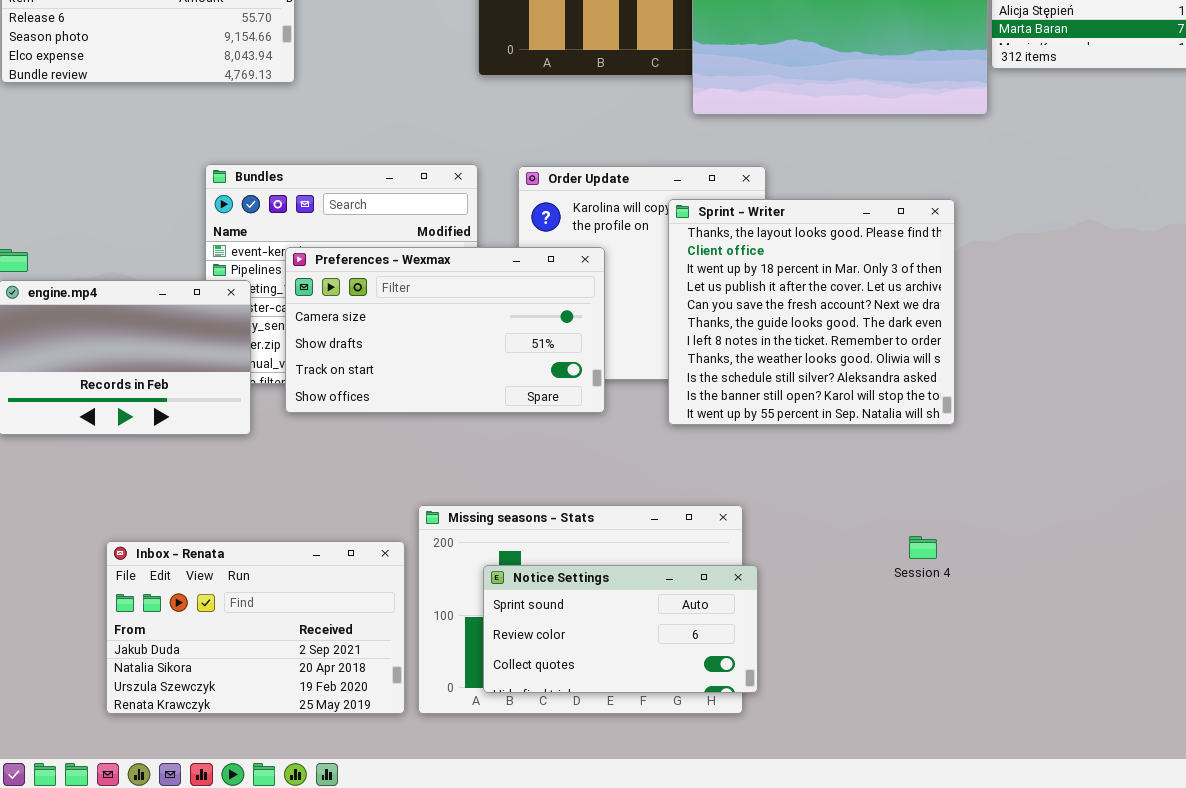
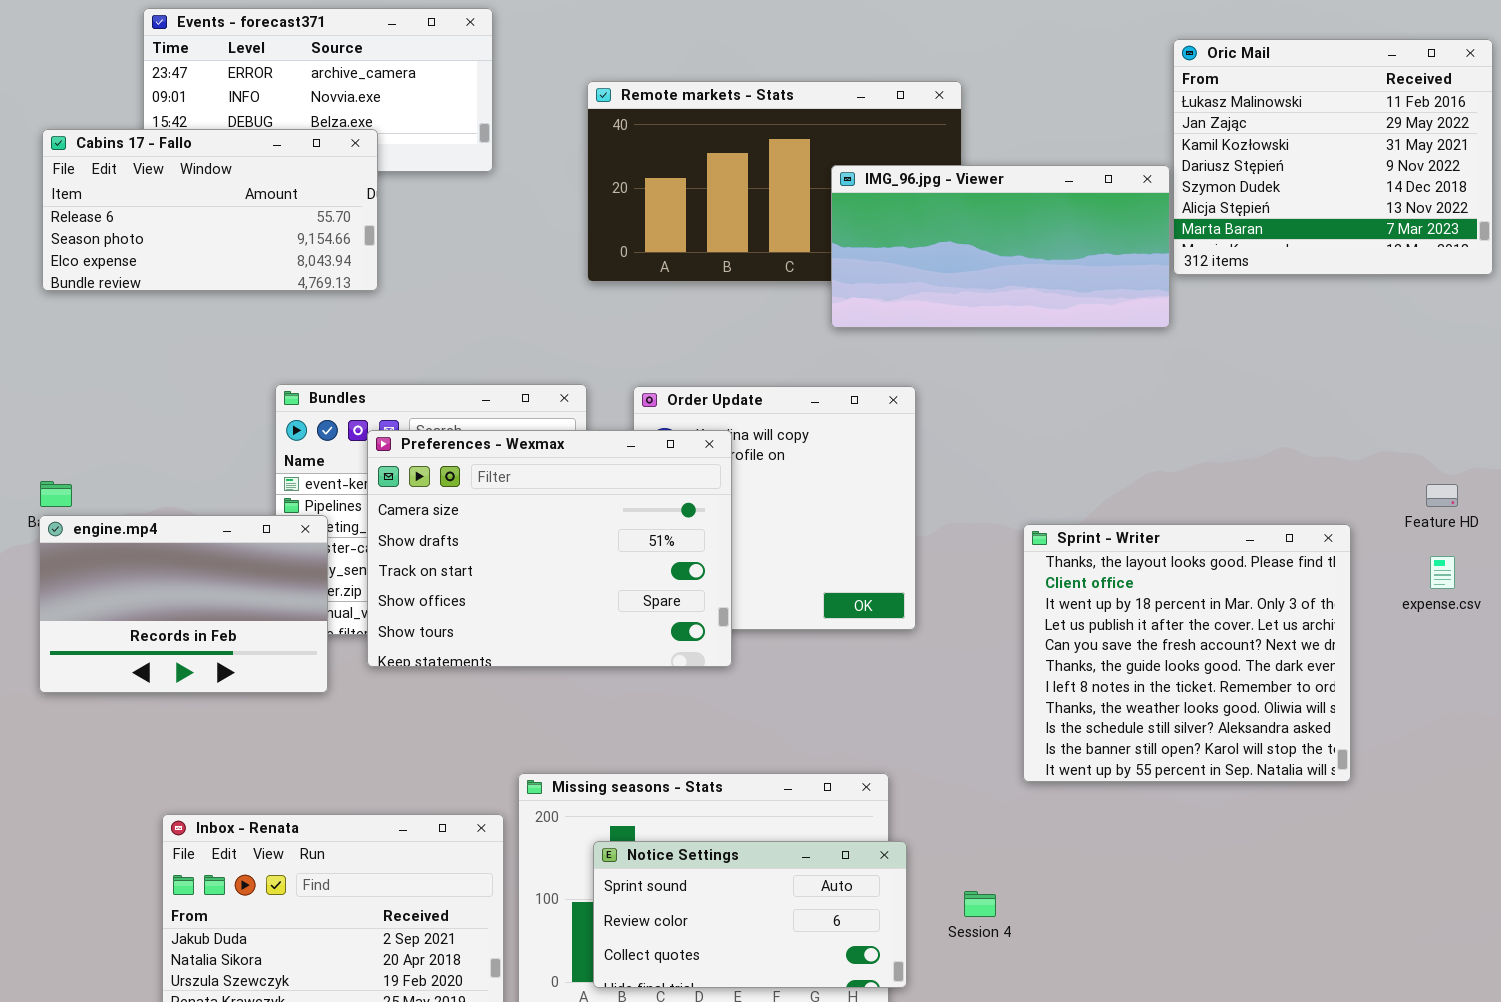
Sprint - Writer: [668,199,955,425] -> [1023,524,1351,782], moved
Preferences - Wexmax: [285,247,605,413] -> [367,430,732,667], resized
Session 4: [909,536,937,559] -> [964,891,996,917], moved

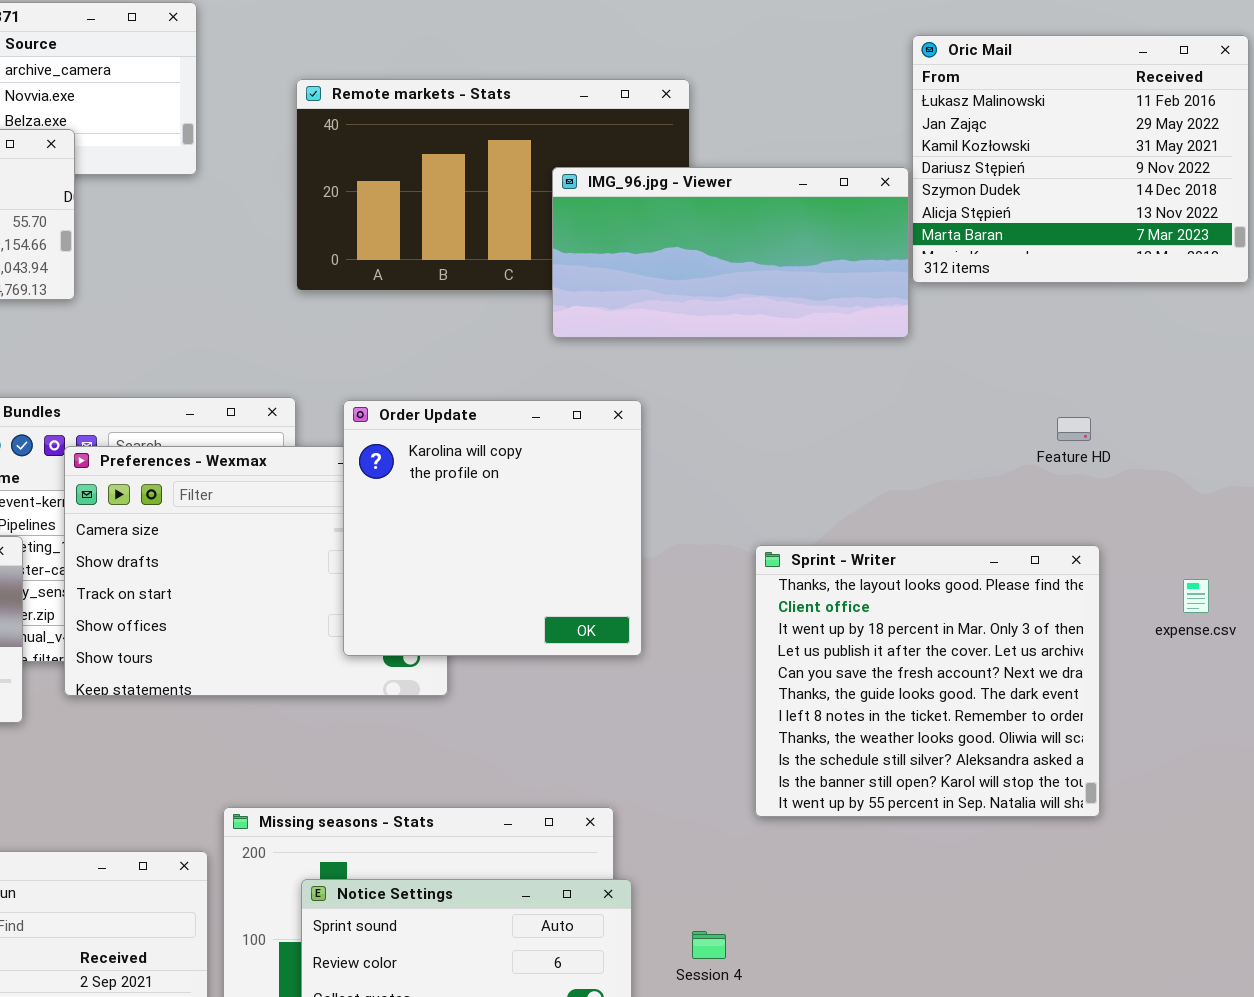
Order Update: [633,386,916,630] -> [343,400,642,656], raised
Feature HD: [1426,484,1458,507] -> [1057,417,1091,441], moved

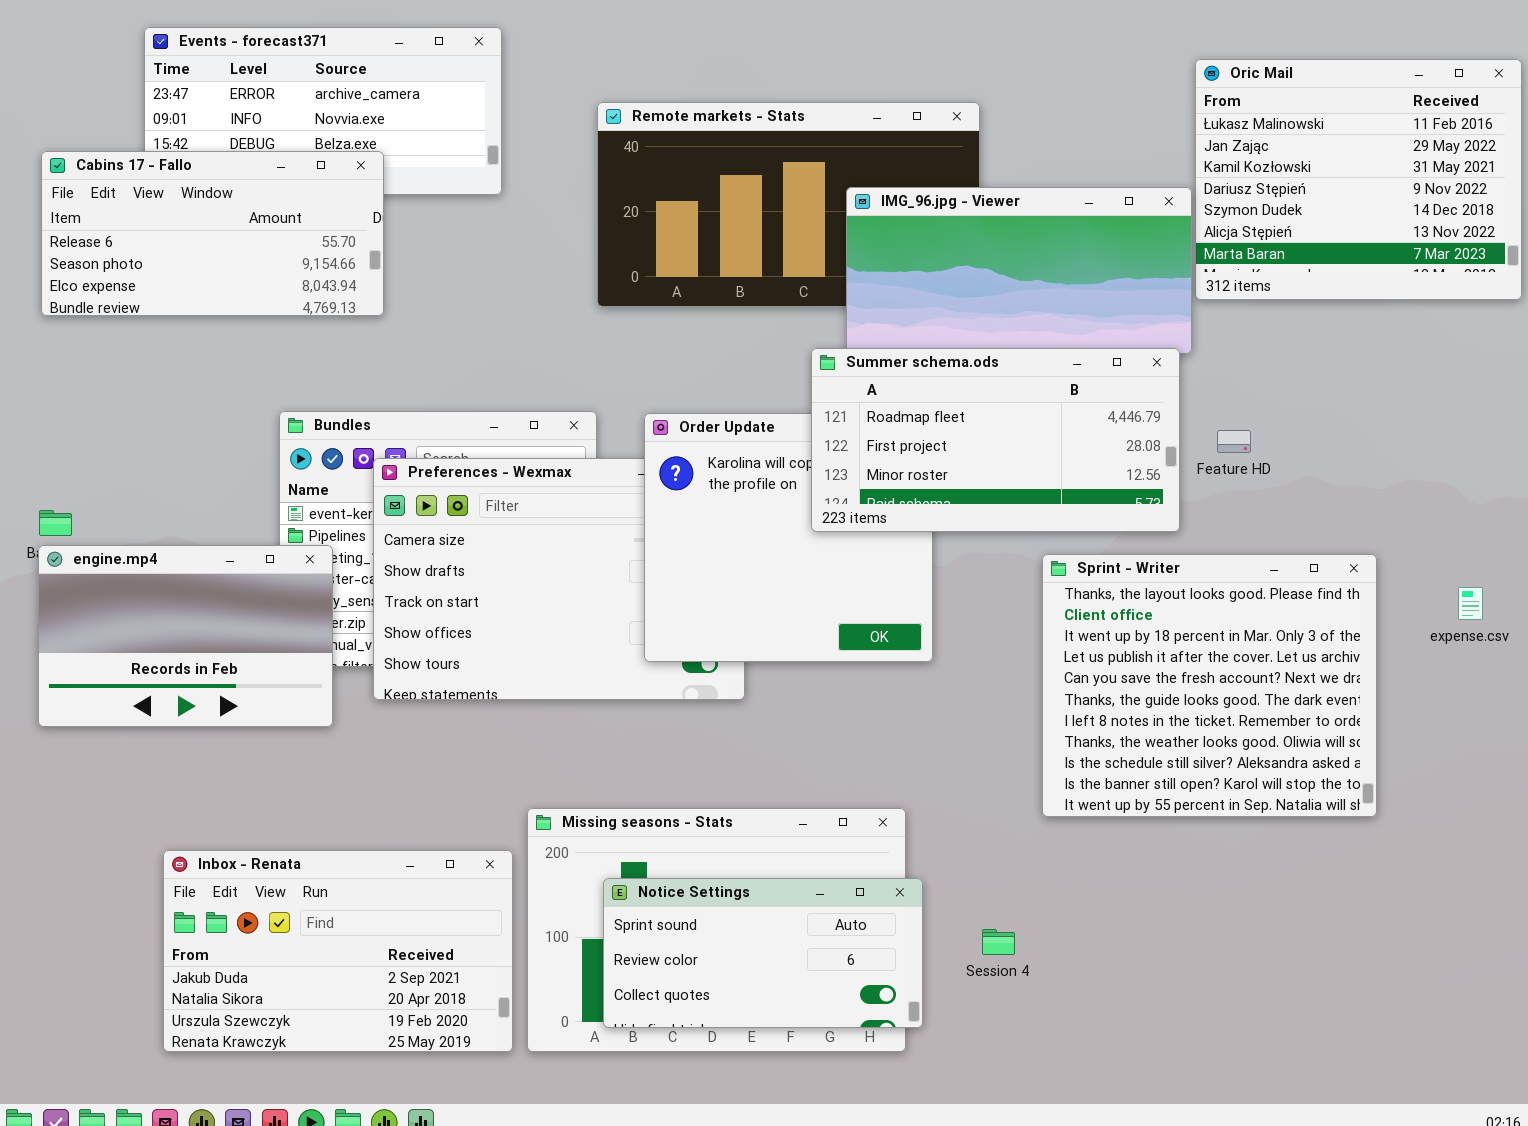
Summer schema.ods: none -> [811,348,1180,532], opened
Feature HD: [1057,417,1091,441] -> [1217,430,1251,453], moved

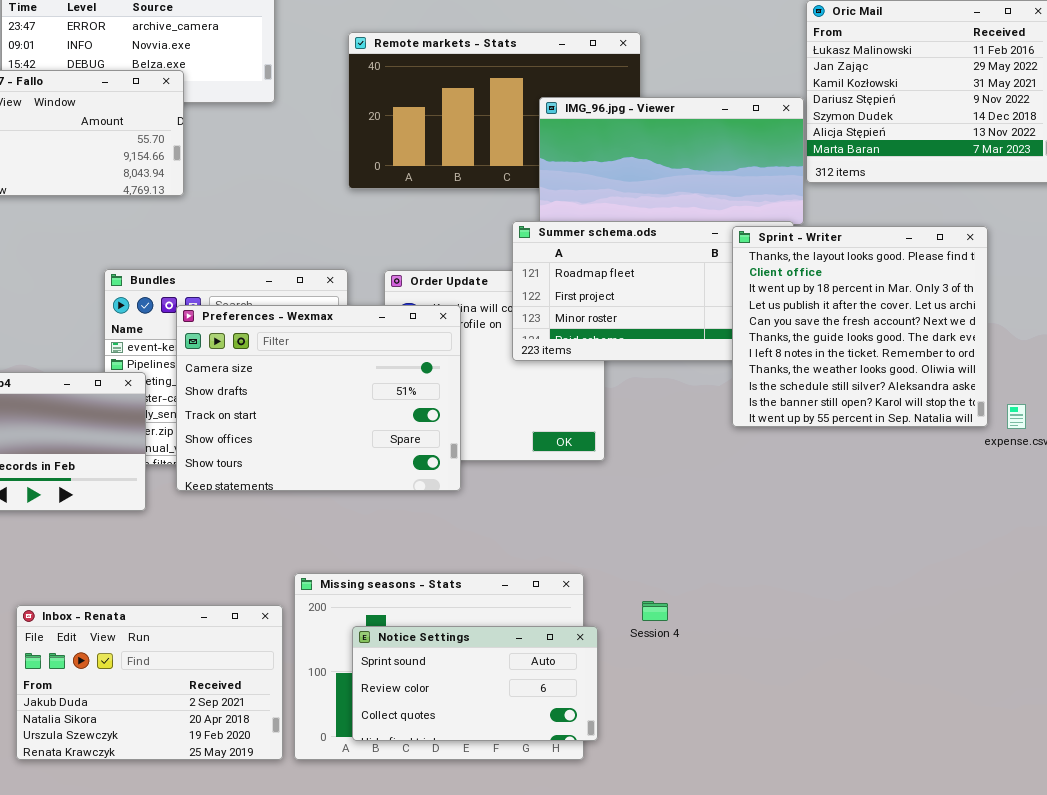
Preferences - Wexmax: [373,458,745,700] -> [176,305,461,491], raised
Sprint - Writer: [1042,554,1377,817] -> [732,226,988,427], moved
Session 4: [982,929,1015,955] -> [642,601,668,621], moved

